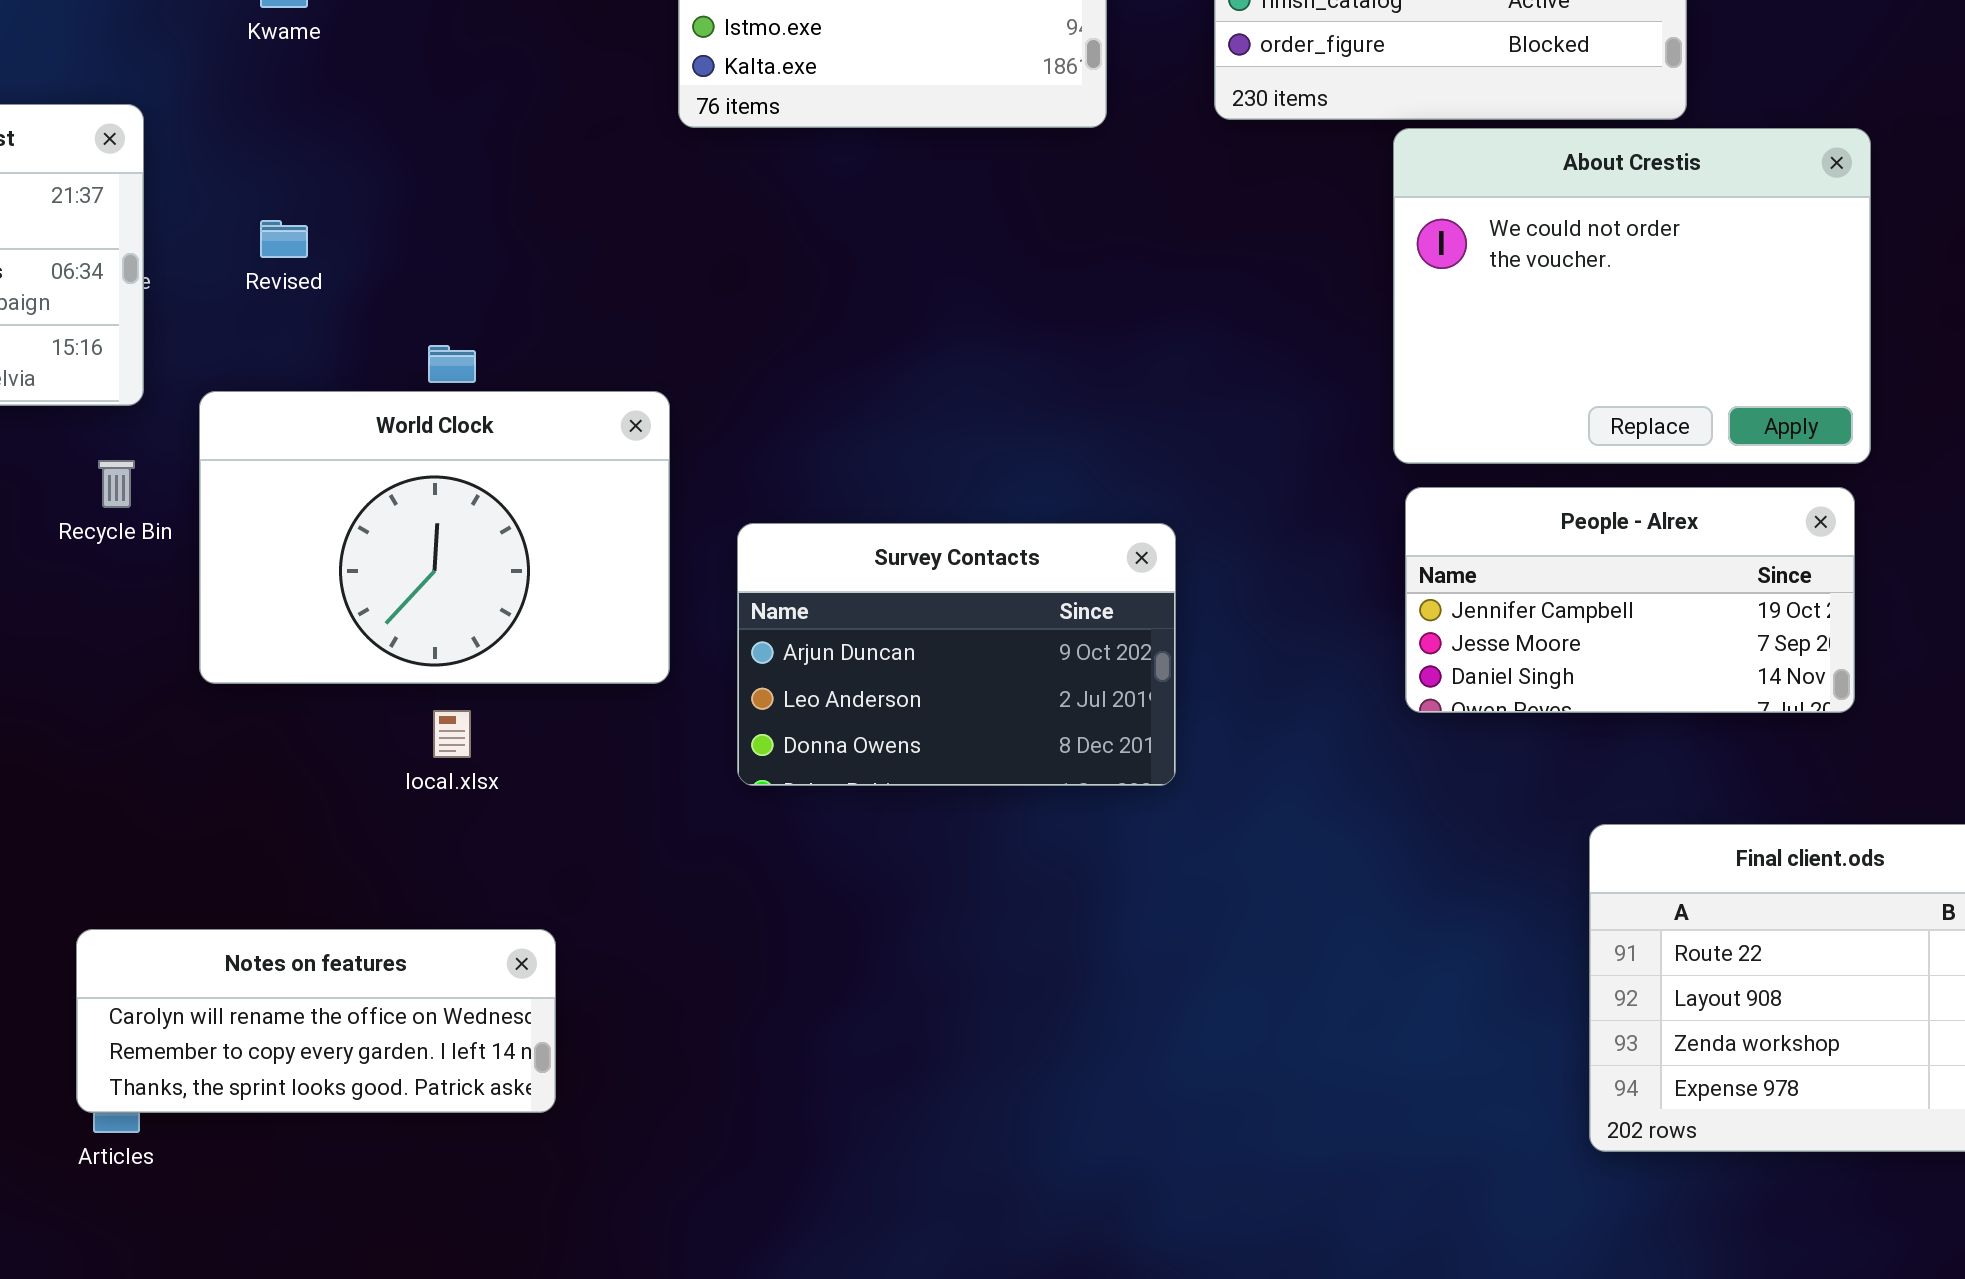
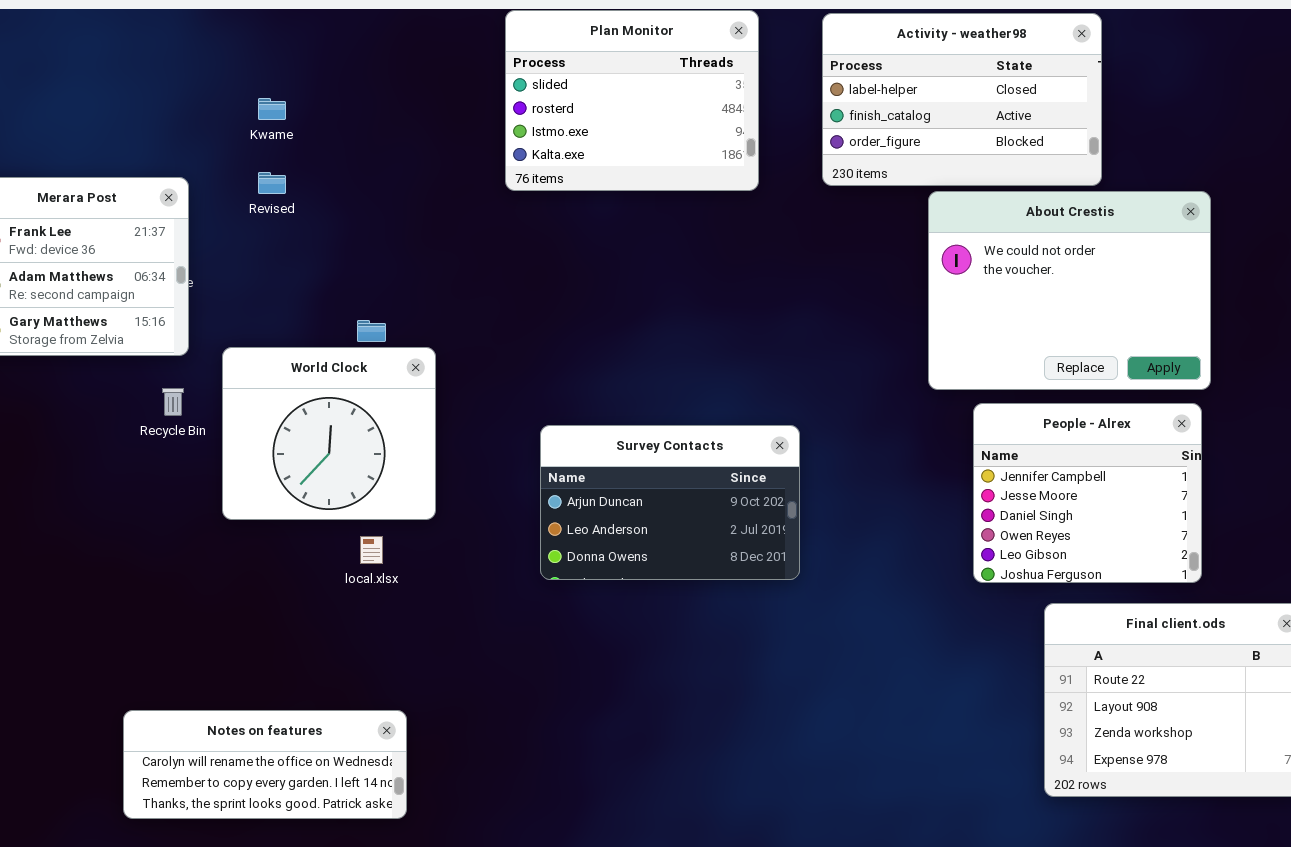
Revised: [260,220,308,258] -> [258,172,286,194], moved
World Clock: [199,391,670,684] -> [222,347,436,520], resized
People - Alrex: [1405,487,1855,713] -> [973,403,1202,583], resized
Notes on features: [76,929,556,1113] -> [123,710,407,819], moved

